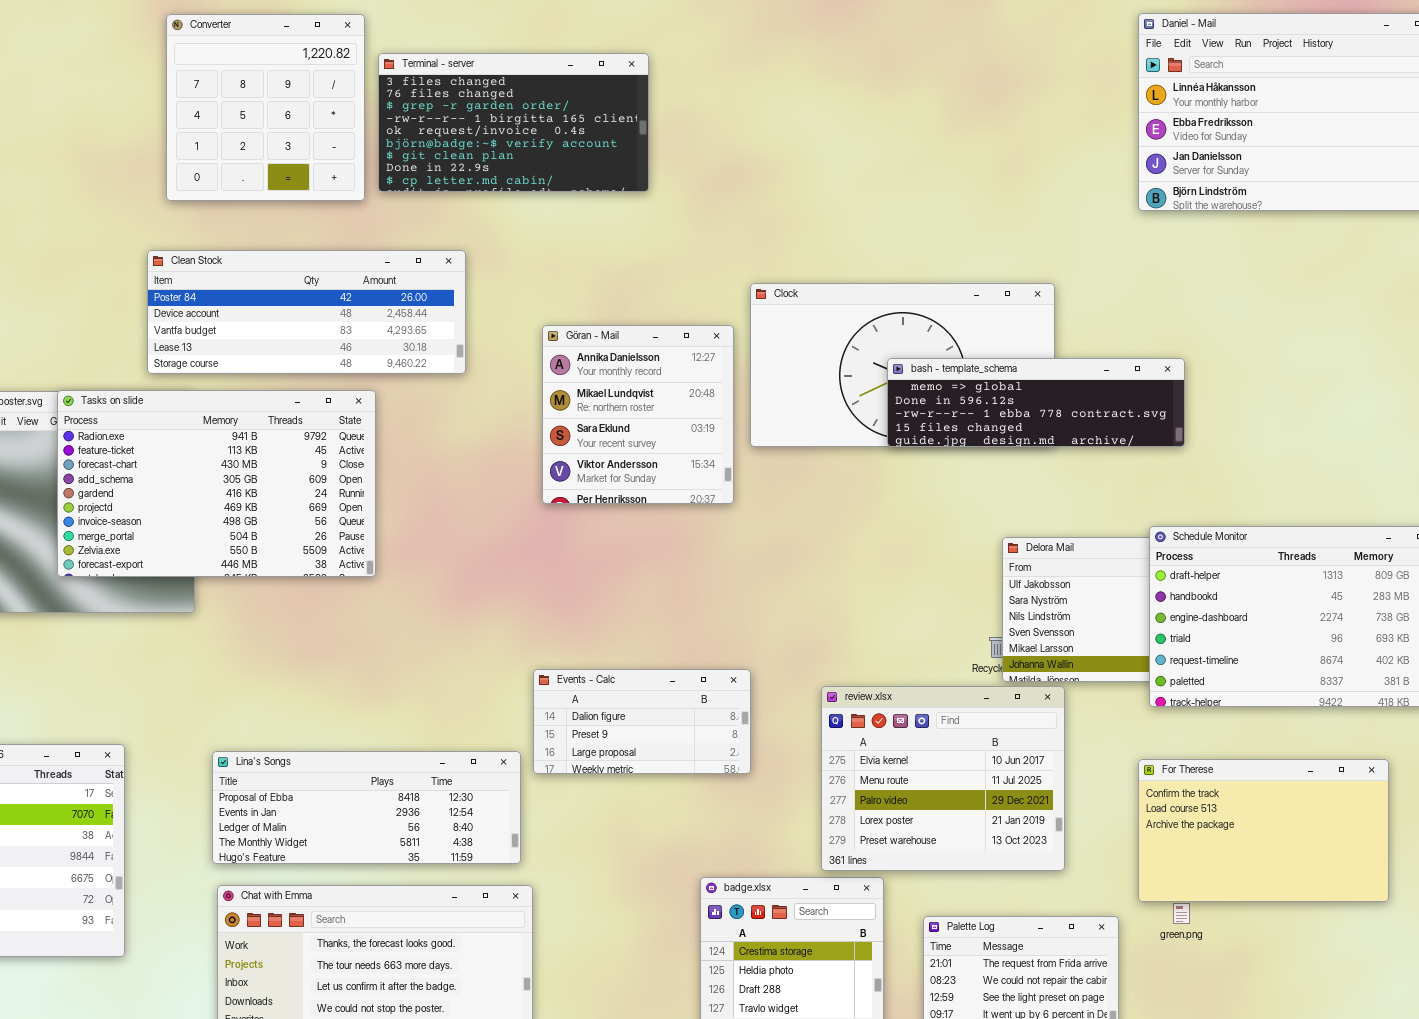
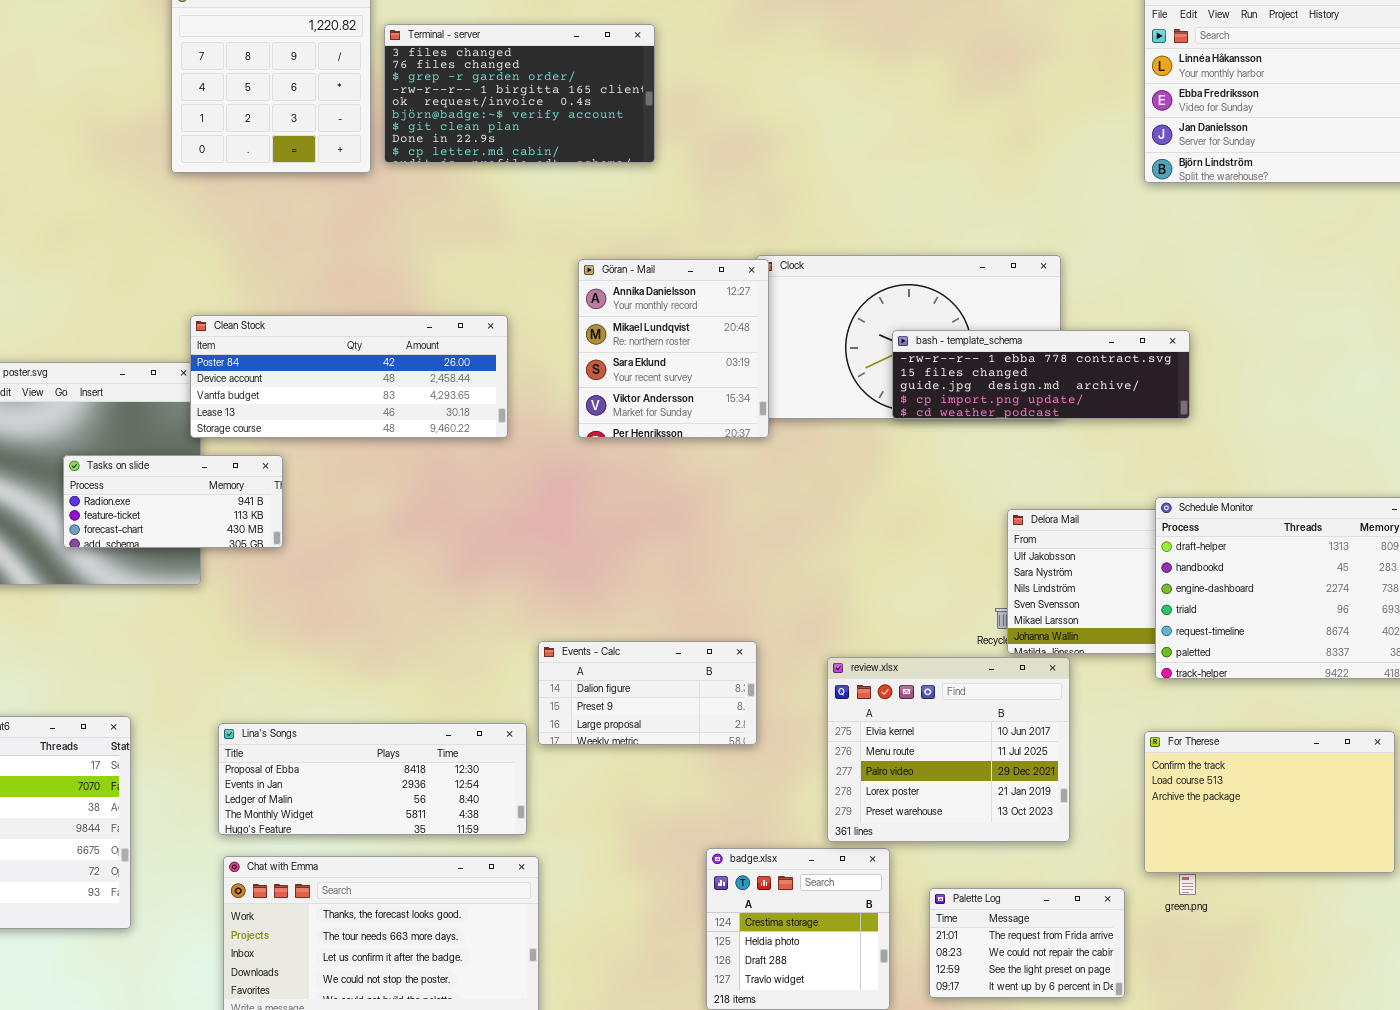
Clean Stock: [147,250,466,374] -> [190,315,508,438], moved
Göran - Mail: [542,325,734,504] -> [578,259,769,438], moved
bash - template_schema: [887,358,1185,447] -> [892,330,1190,419], scrolled down 2 rows
Tasks on slide: [57,390,376,577] -> [63,455,283,548], resized

